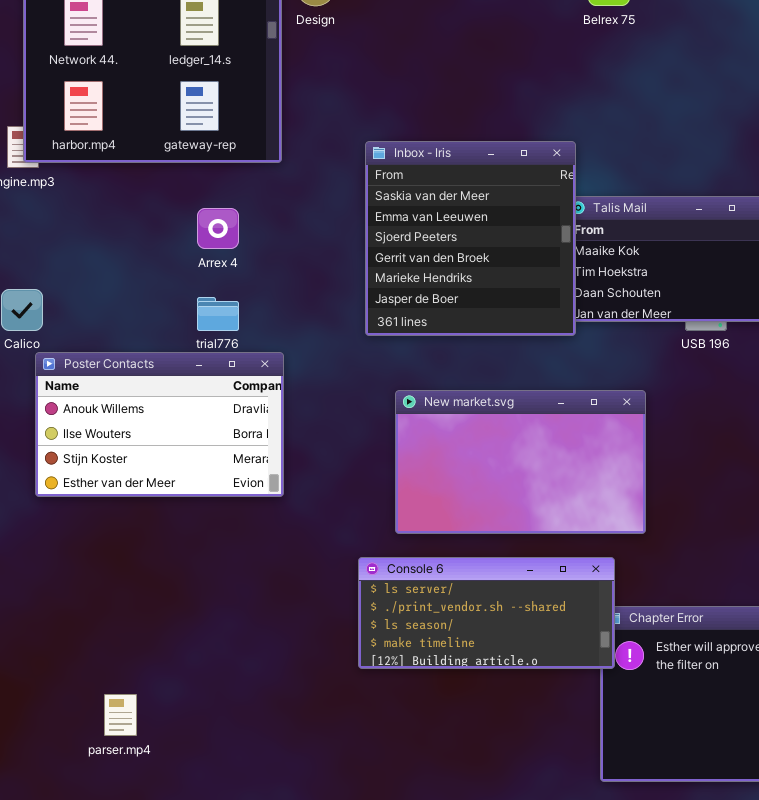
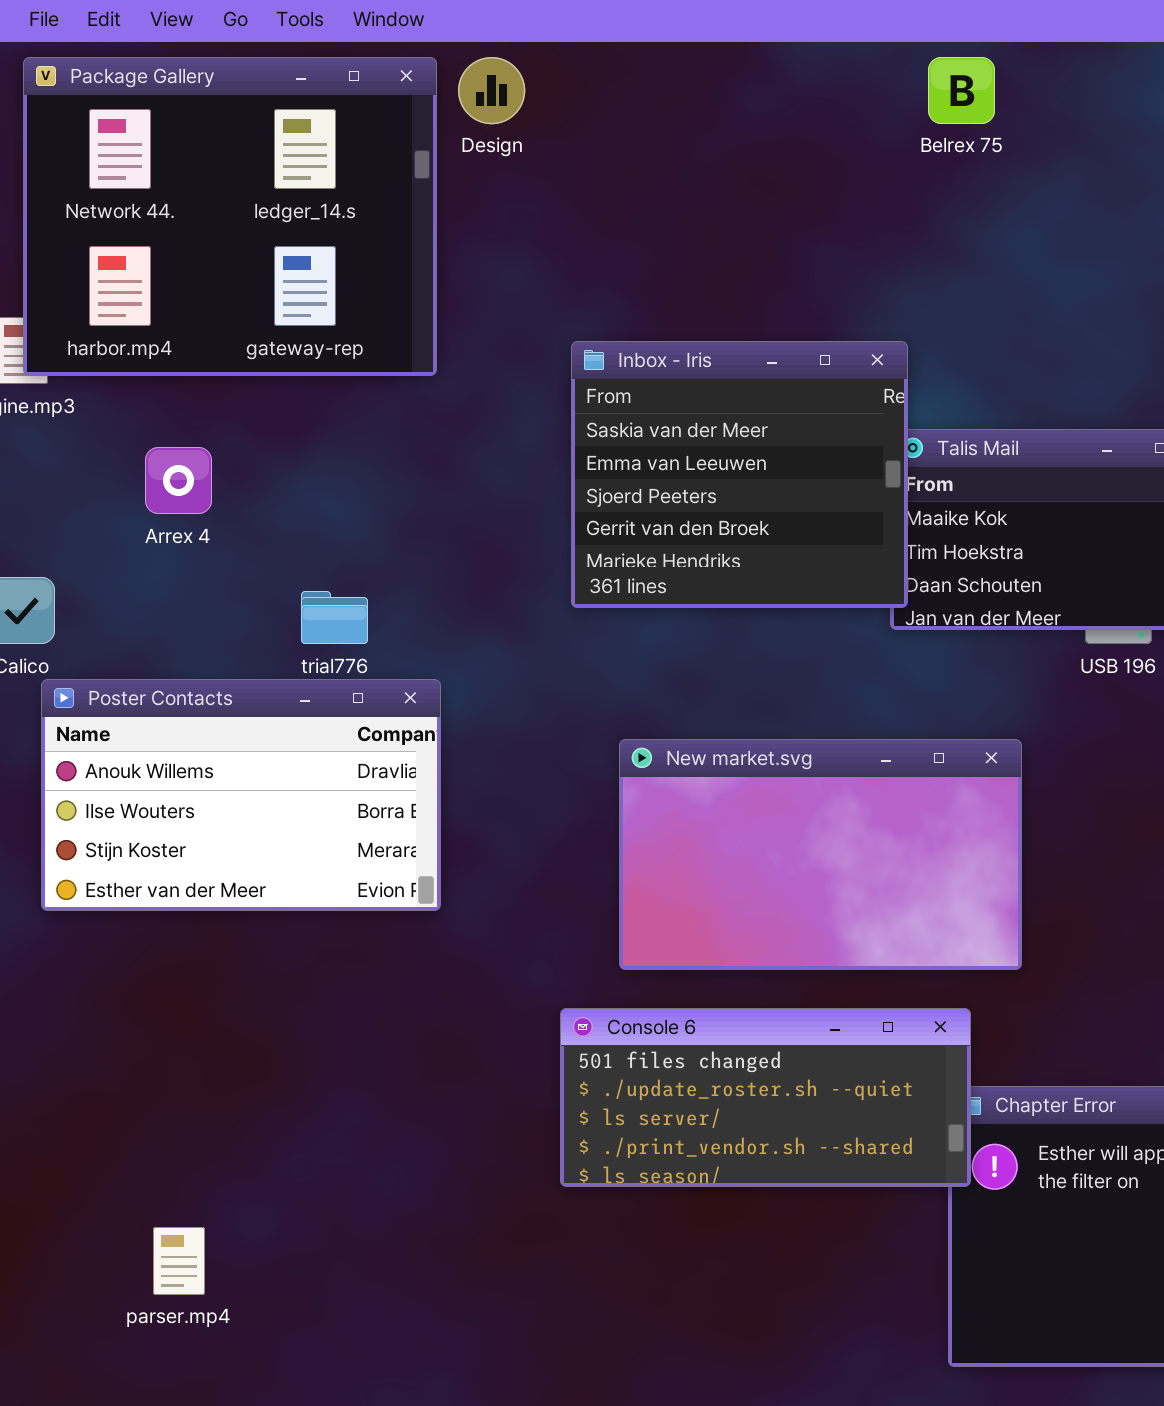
Inbox - Iris: [365,141,576,336] -> [571,341,908,608], resized
Arrex 4: [197,208,239,249] -> [145,447,212,514], moved
Console 6: [358,557,615,669] -> [560,1008,971,1187], scrolled up 2 rows

